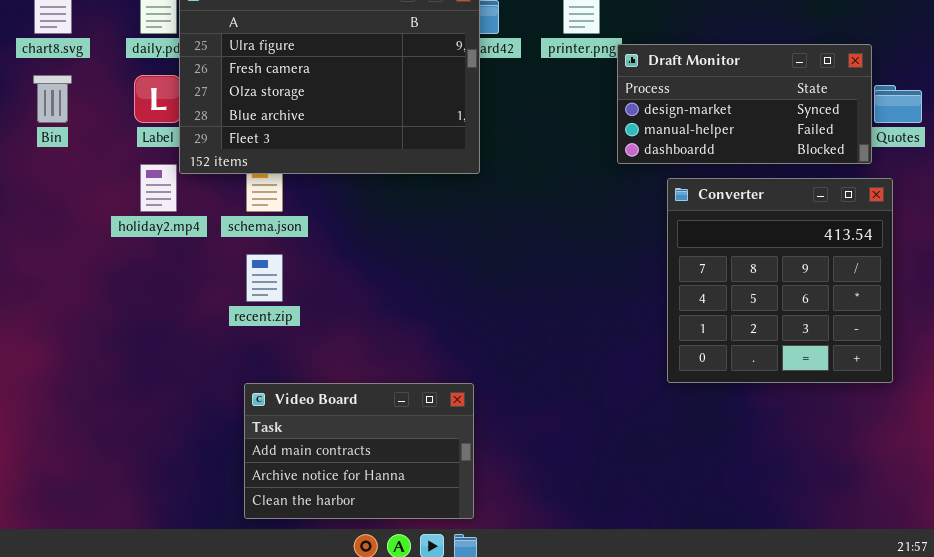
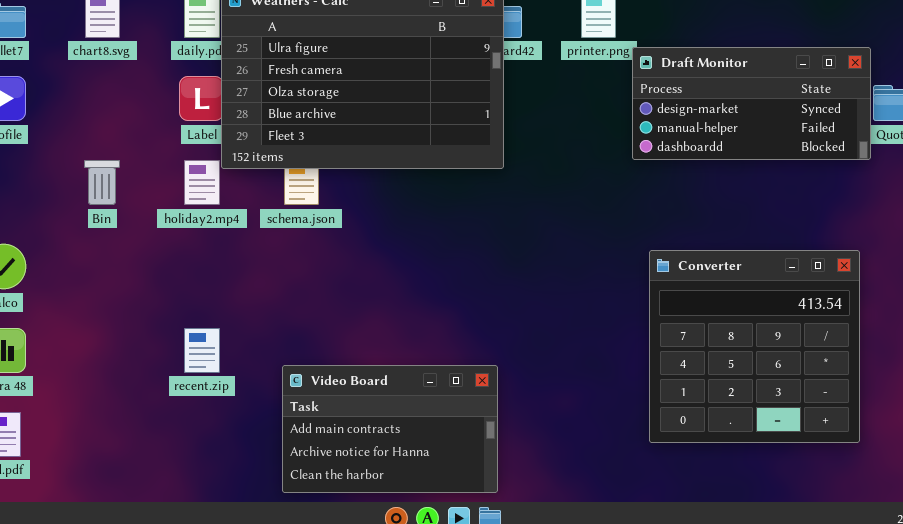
Bin: [33,75,72,123] -> [84,160,120,205], moved
Converter: [667,178,893,383] -> [649,250,860,443], moved
recent.zip: [246,254,283,302] -> [184,328,220,373], moved

